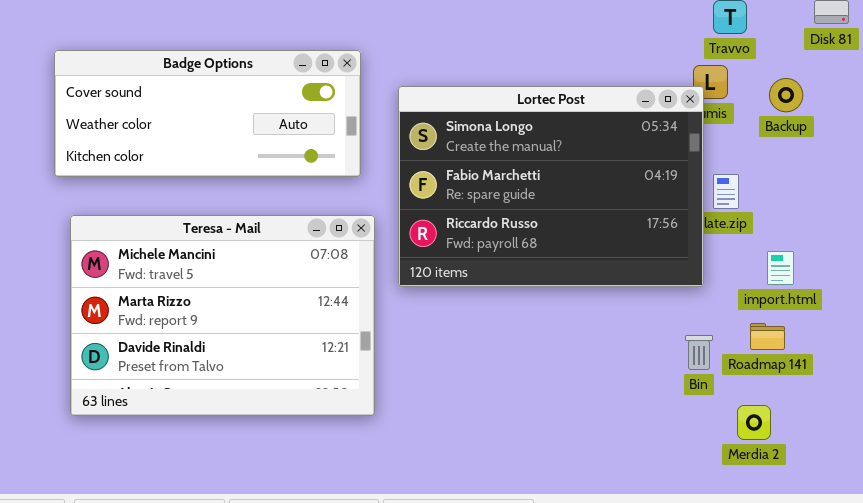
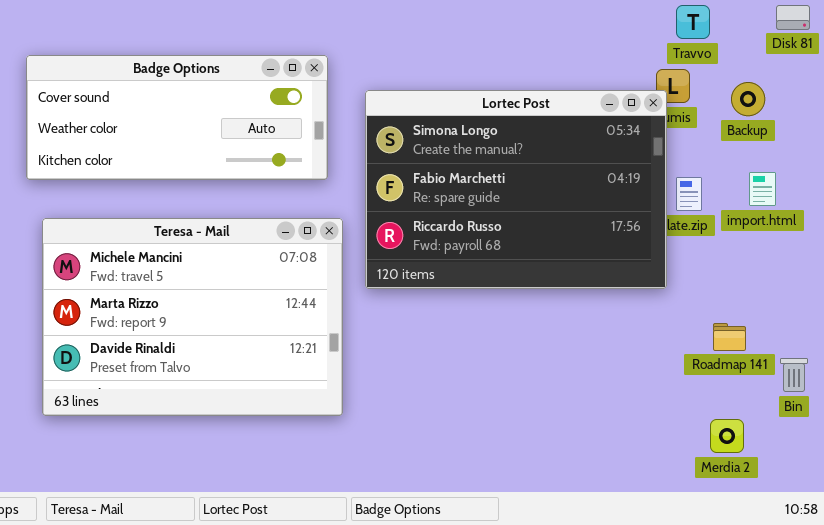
import.html: [767,251,794,285] -> [749,172,776,206], moved
Bin: [685,335,713,370] -> [780,358,808,392], moved
Merdia 2: [737,405,771,440] -> [710,419,744,453], moved

